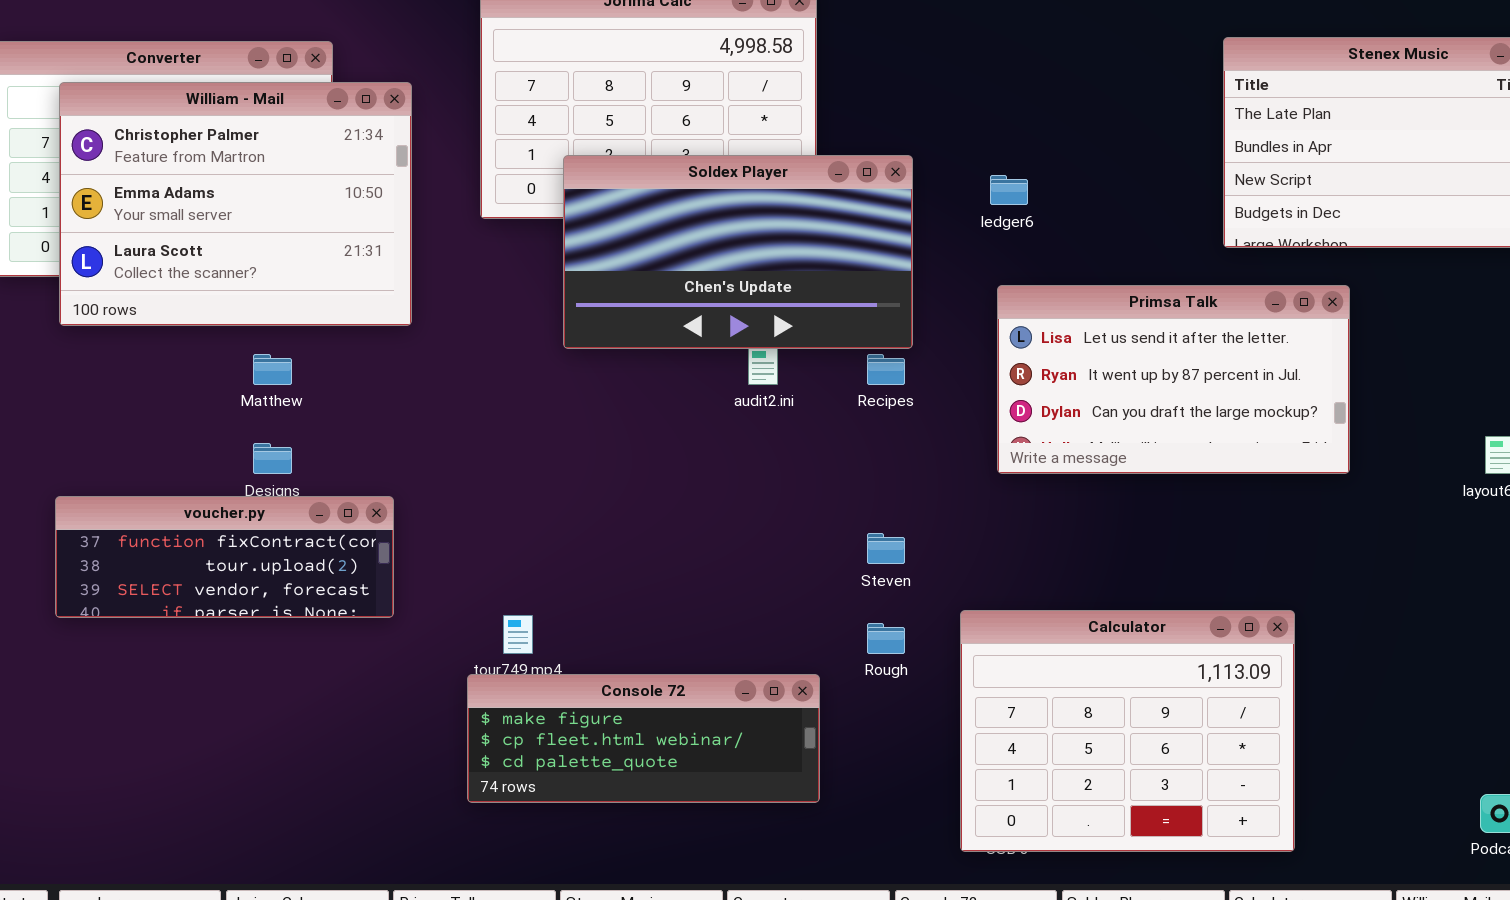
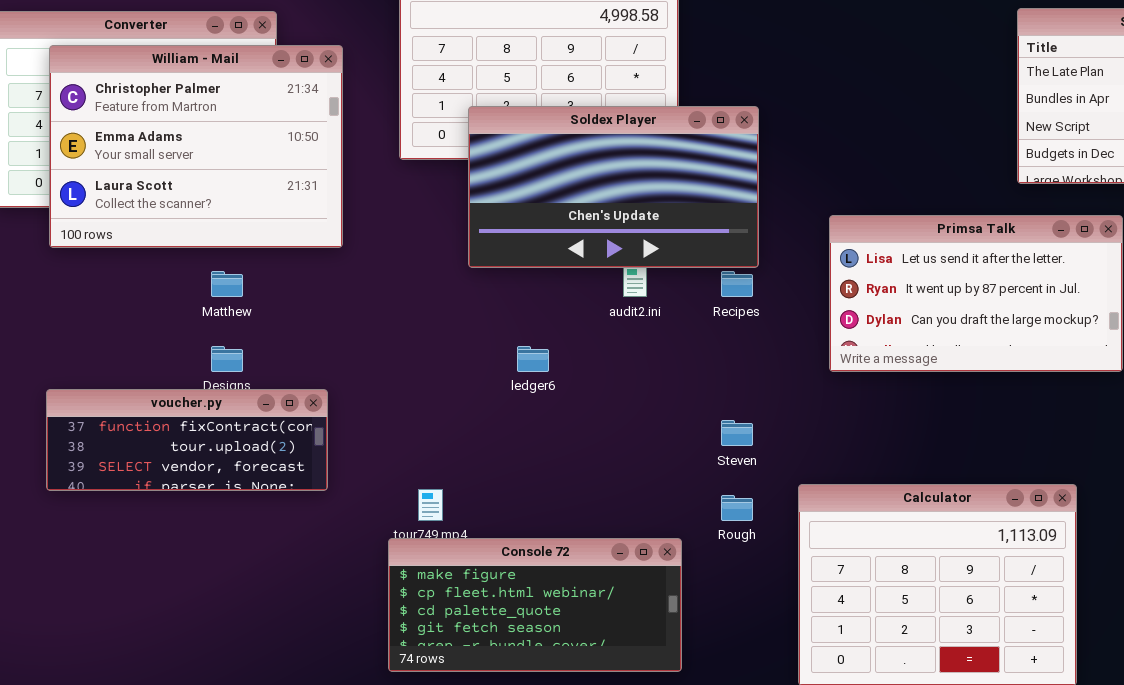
ledger6: [990,175,1028,205] -> [517,346,549,372], moved
Console 72: [467,674,820,803] -> [388,538,682,672], resized

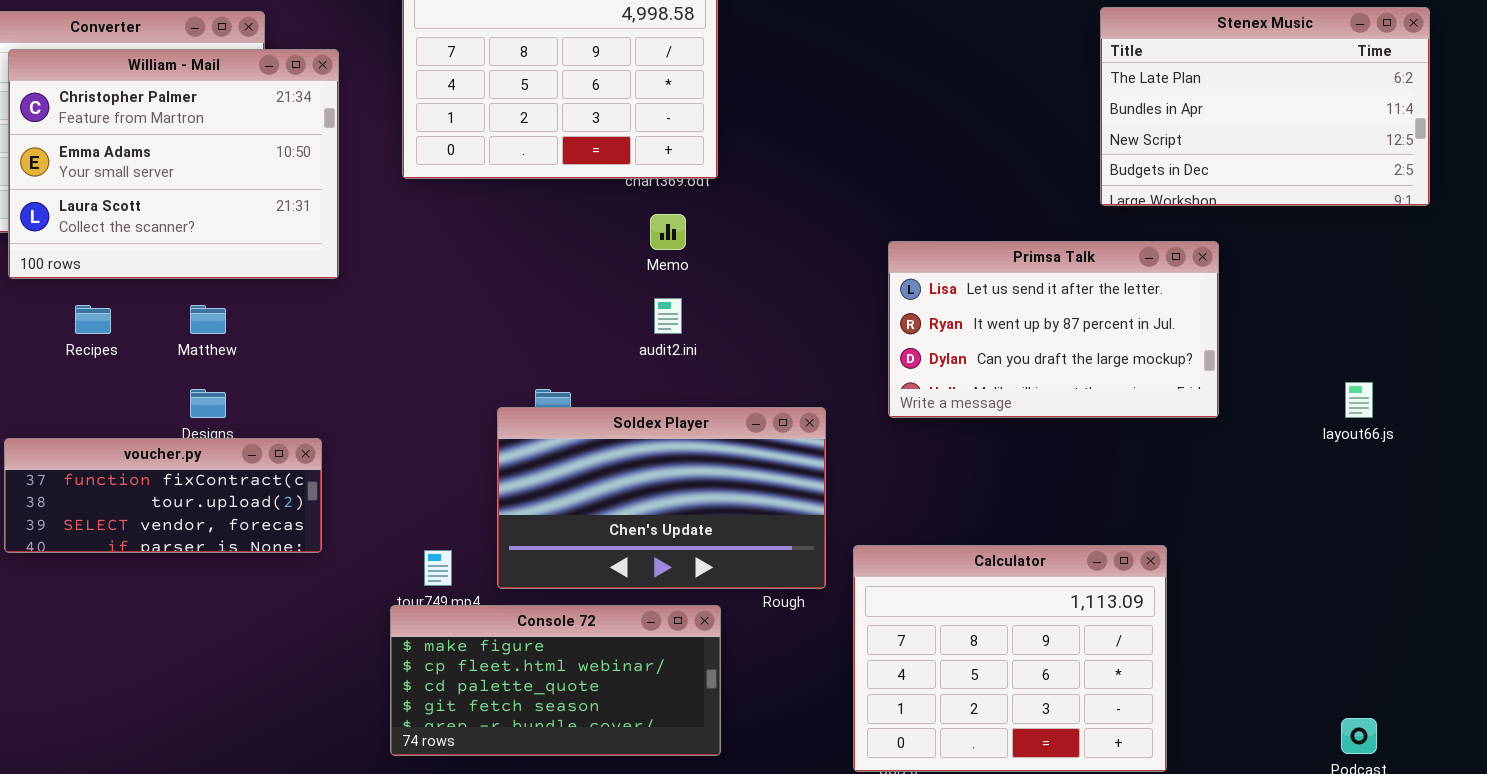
Soldex Player: [468,106,759,268] -> [497,407,826,589], moved
Recipes: [721,271,753,297] -> [75,305,111,334], moved

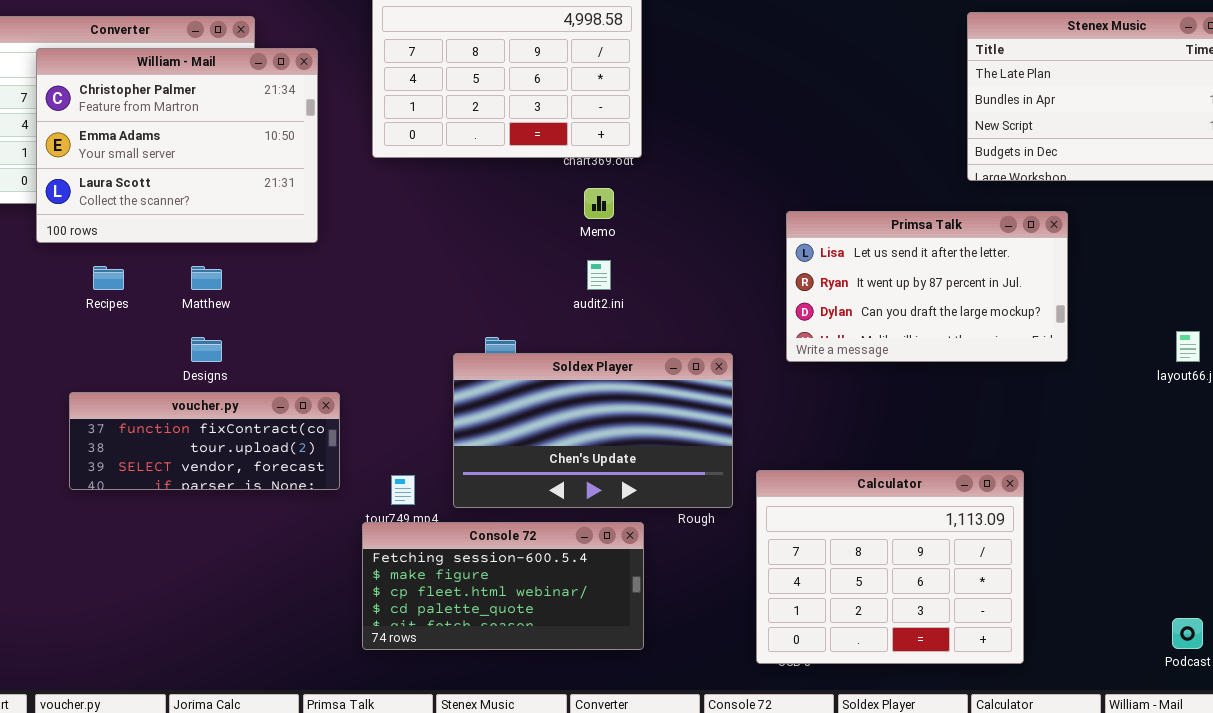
voucher.py: [4,438,322,553] -> [69,392,340,490], moved
Console 72: [390,605,721,756] -> [362,522,644,650], scrolled up 1 row

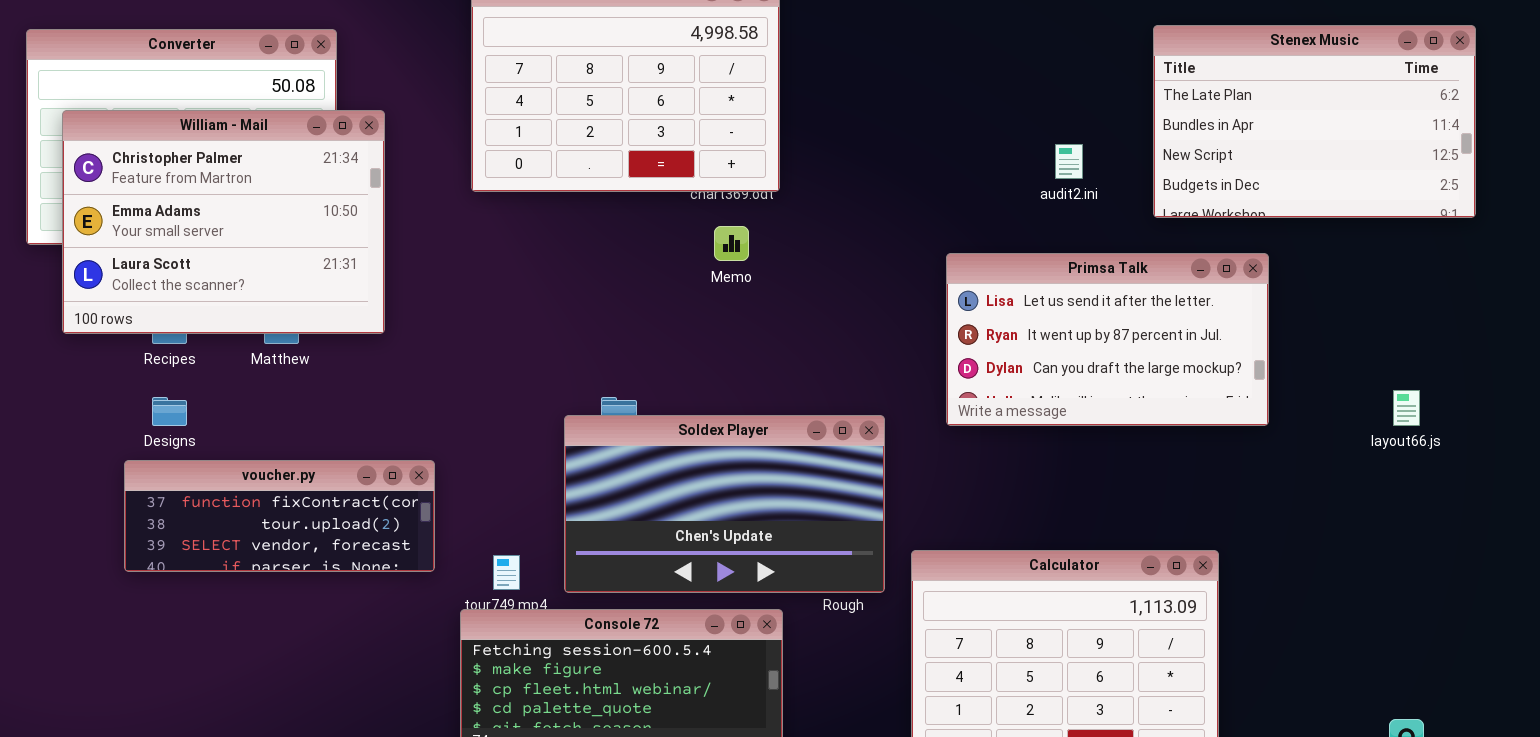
William - Mail: [36,48,318,243] -> [62,110,385,334], moved
audit2.ini: [587,260,611,290] -> [1055,144,1083,179], moved
Designs: [191,337,222,362] -> [152,397,187,426], moved

